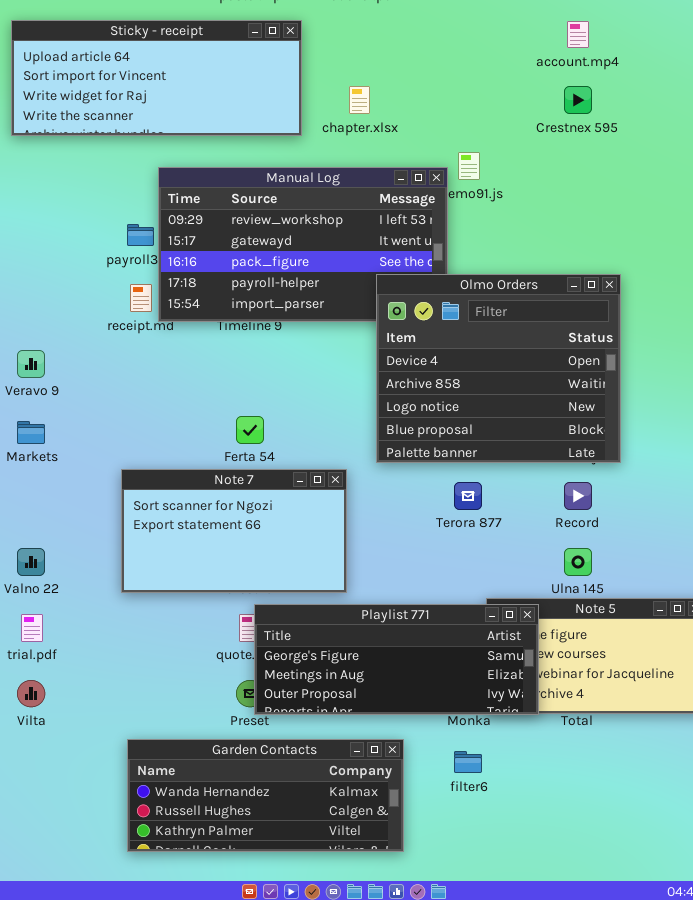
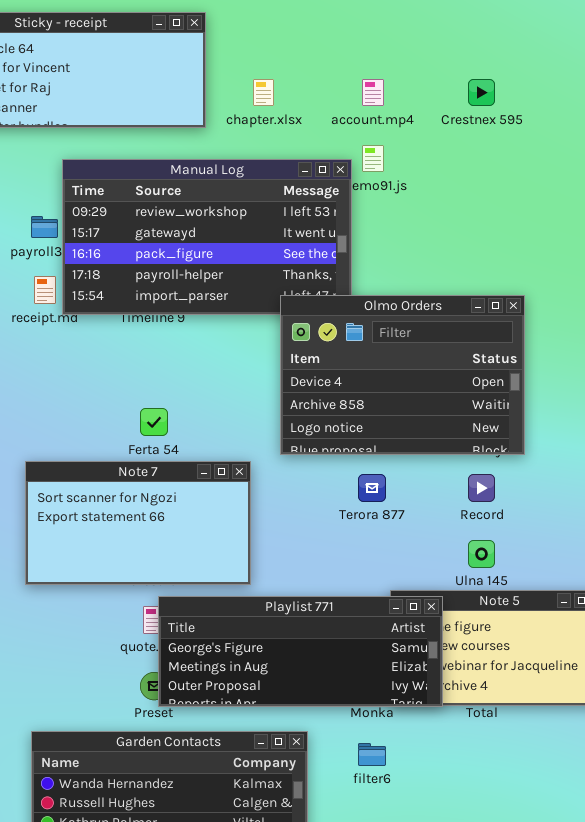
account.mp4: [567,21,589,48] -> [362,79,384,106], moved
Olmo Orders: [376,274,621,463] -> [280,295,525,455], resized

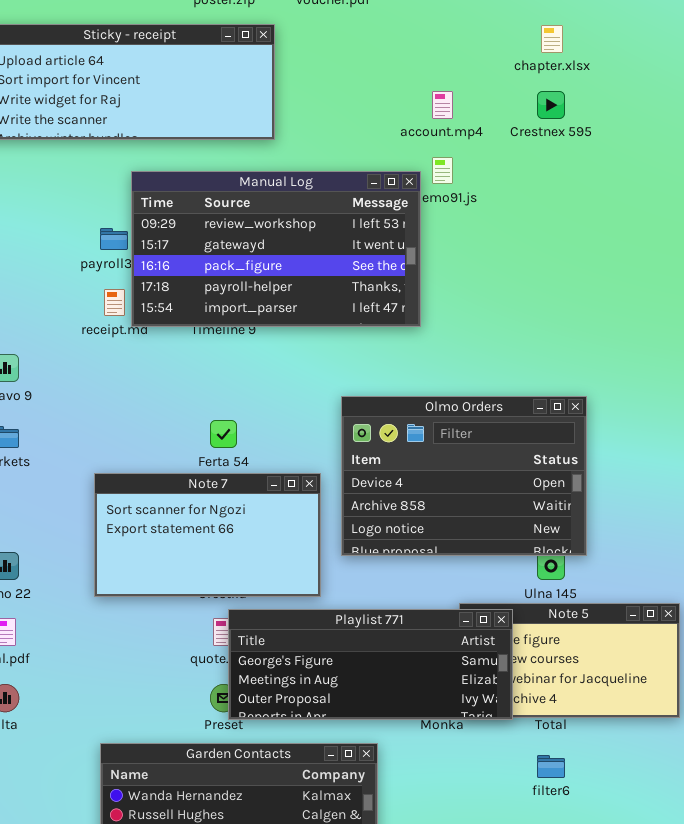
chapter.xlsx: [253,79,274,106] -> [541,25,563,53], moved
Olmo Orders: [280,295,525,455] -> [341,396,587,556], moved
filter6: [358,743,386,766] -> [537,755,565,778], moved

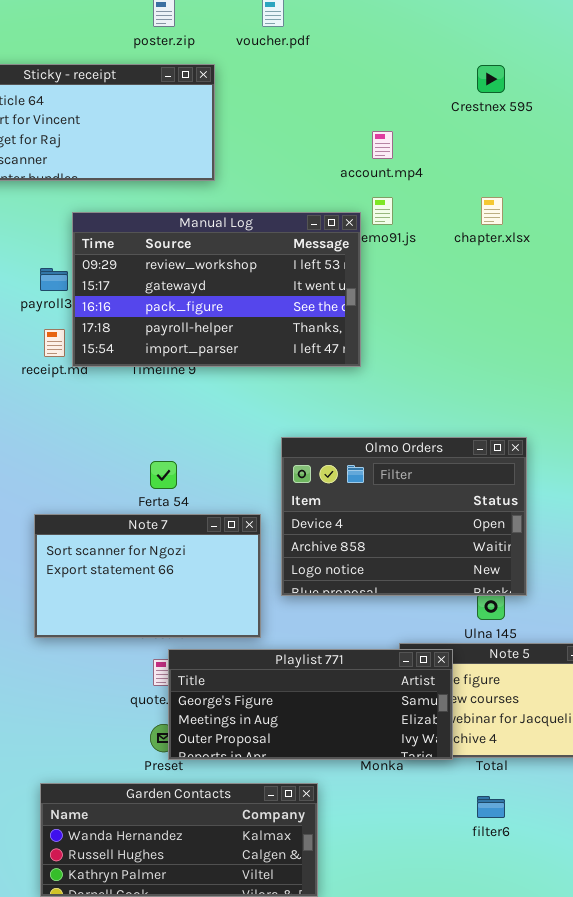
chapter.xlsx: [541,25,563,53] -> [481,197,503,225], moved
Crestnex 595: [537,91,565,119] -> [477,65,505,93], moved

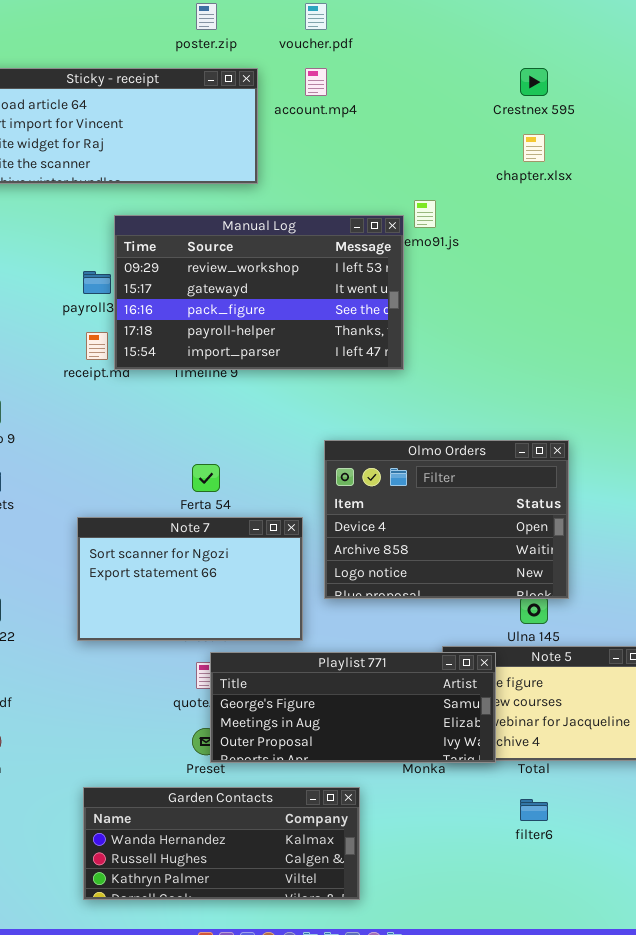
account.mp4: [372,131,393,159] -> [305,68,327,96], moved
chapter.xlsx: [481,197,503,225] -> [523,134,545,162], moved

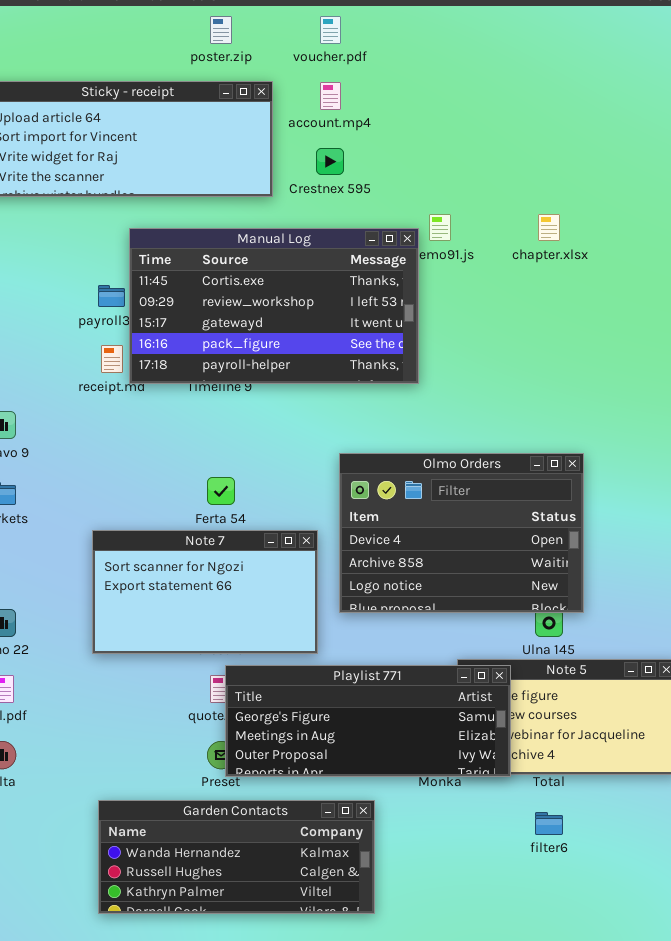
Crestnex 595: [520,68,548,96] -> [316,148,344,175], moved
chapter.xlsx: [523,134,545,162] -> [538,214,560,241], moved
Manual Log: [114,215,404,370] -> [129,228,419,384], scrolled up 1 row

